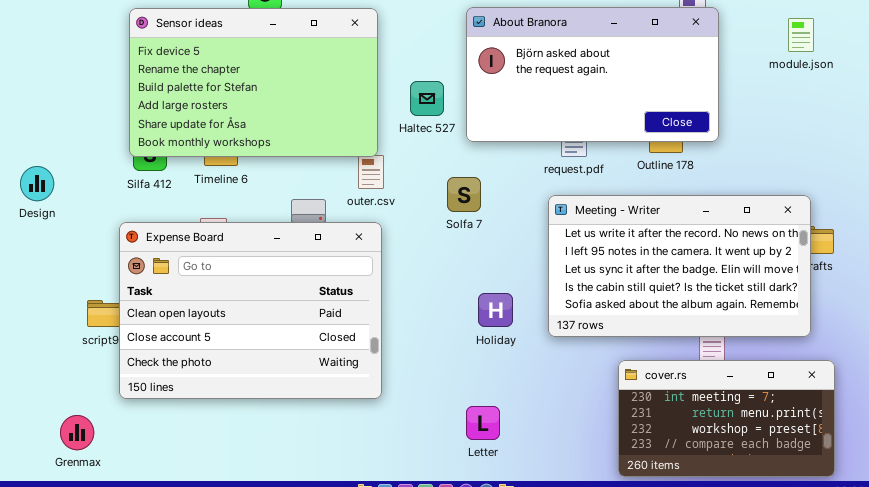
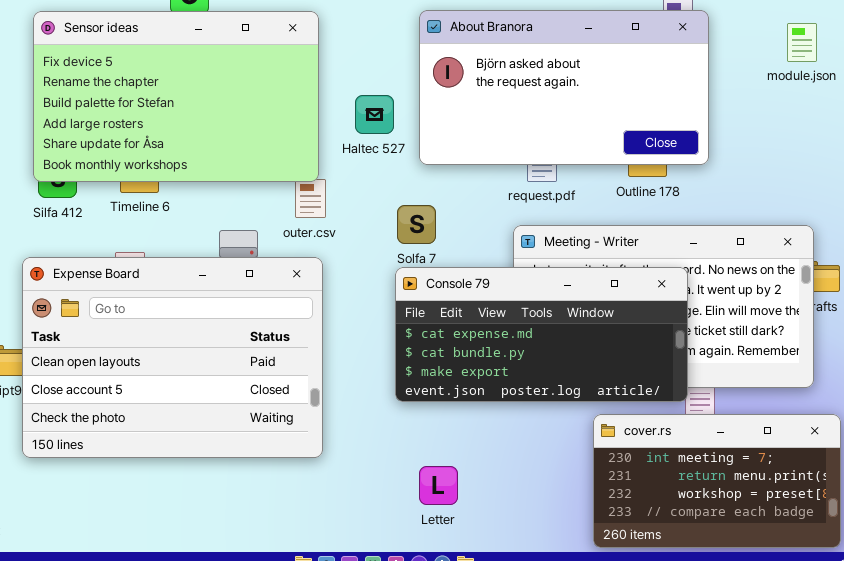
Console 79: none -> [395,267,688,402], opened

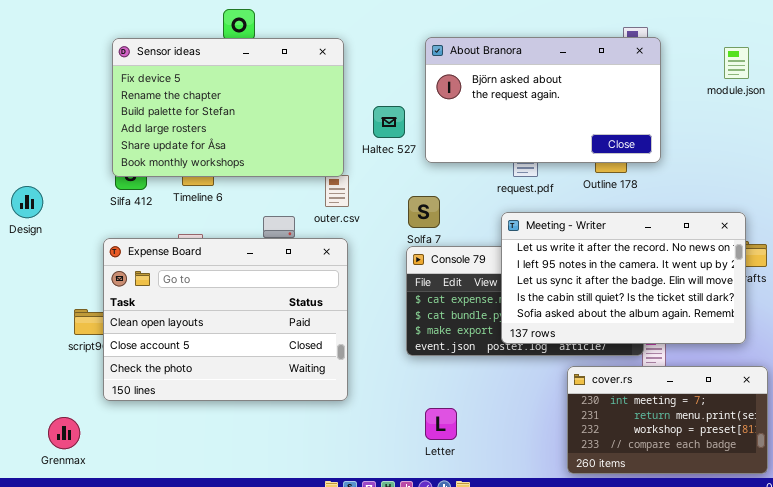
Meeting - Writer: [513,225,814,388] -> [501,212,746,344], raised

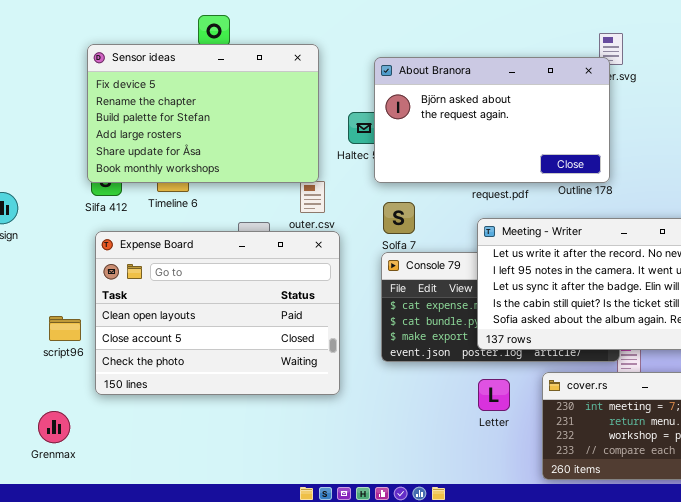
About Branora: [425,37,661,163] -> [374,57,610,183], moved
Expense Board: [103,238,348,401] -> [95,231,340,395], moved
Letter: [425,408,457,440] -> [478,379,510,411], moved
Grenmax: [48,417,80,449] -> [38,411,70,443], moved

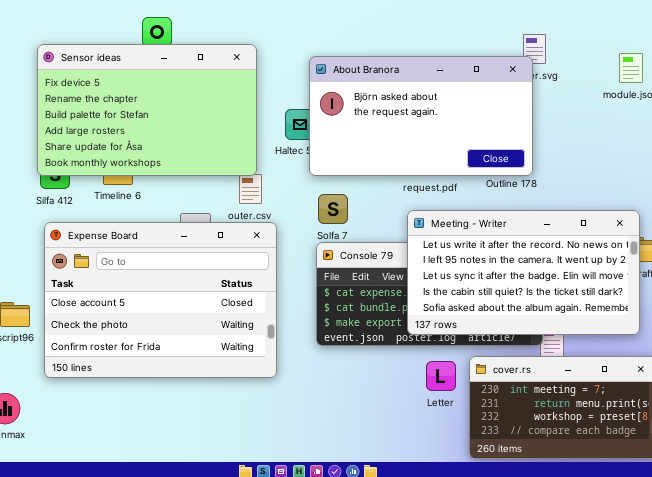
Expense Board: [95,231,340,395] -> [44,222,277,378], scrolled down 1 row
Letter: [478,379,510,411] -> [426,361,456,391], moved

